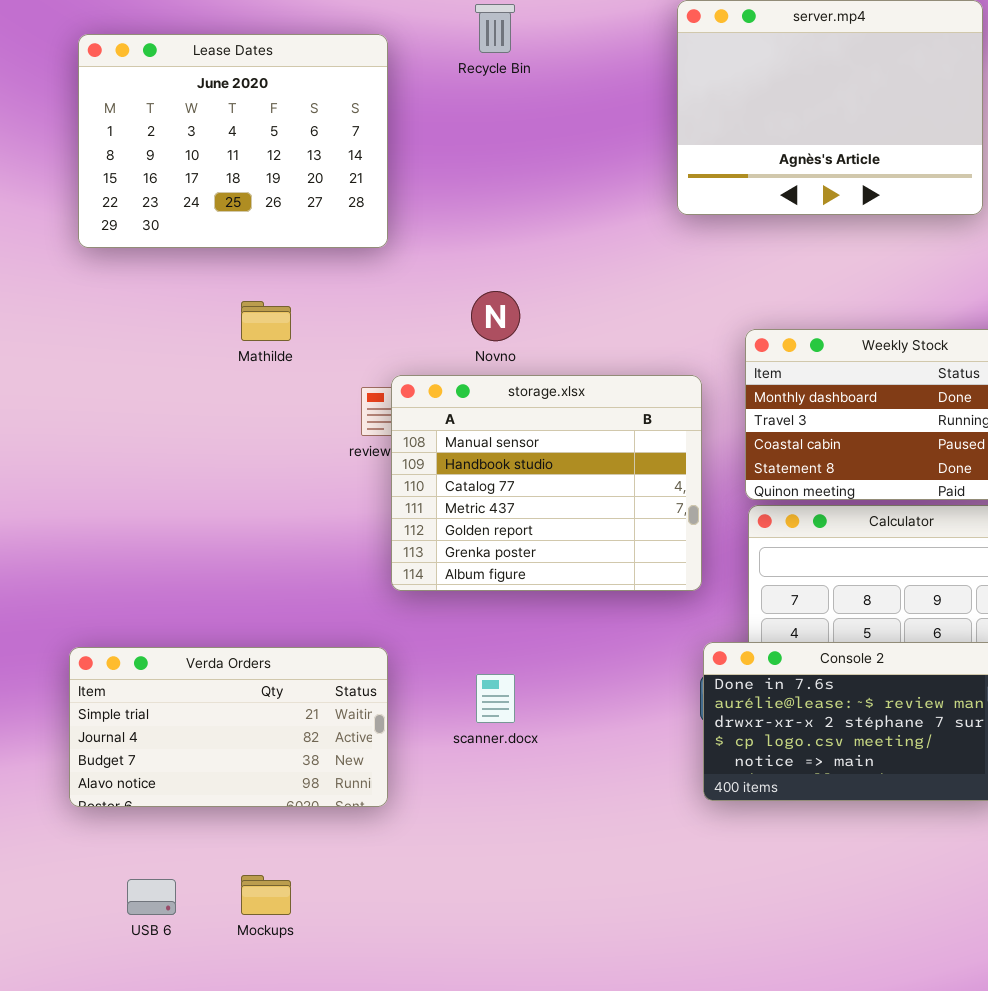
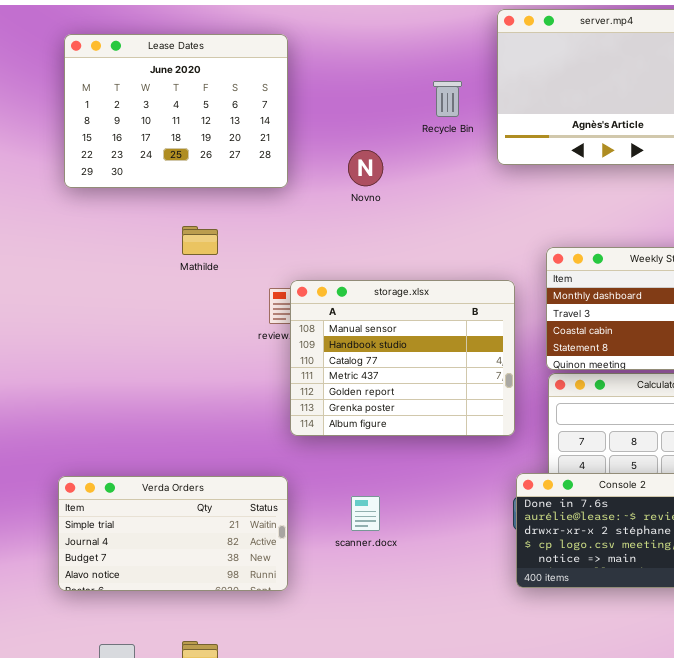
Recycle Bin: [475,4,515,53] -> [433,81,462,117], moved
Novno: [471,291,520,341] -> [348,150,383,186], moved

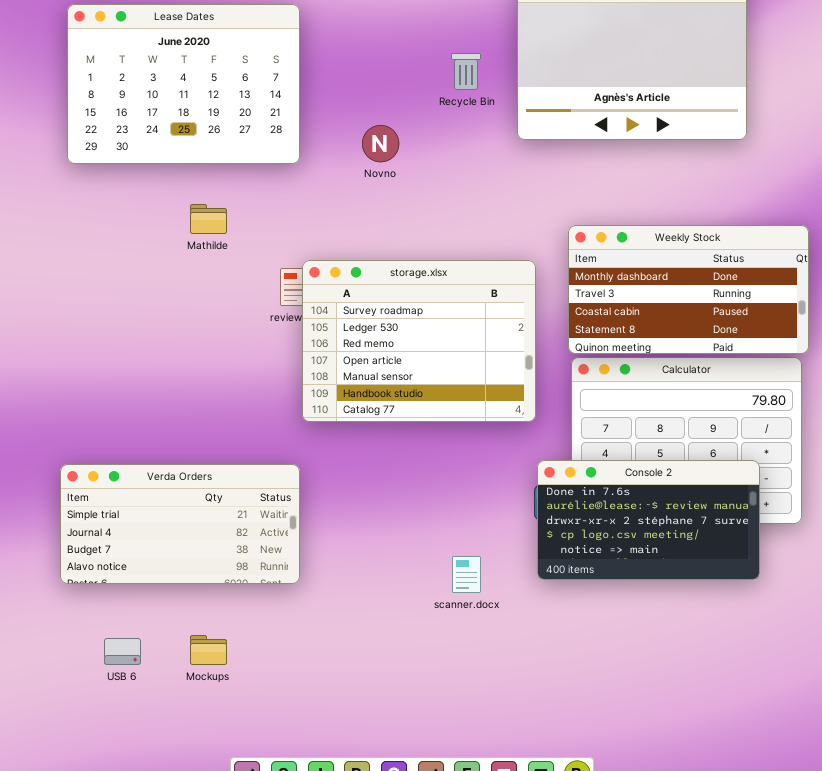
storage.xlsx: [290,280,515,436] -> [302,260,536,422], scrolled up 4 rows
scanner.docx: [351,496,380,531] -> [452,556,481,593], moved

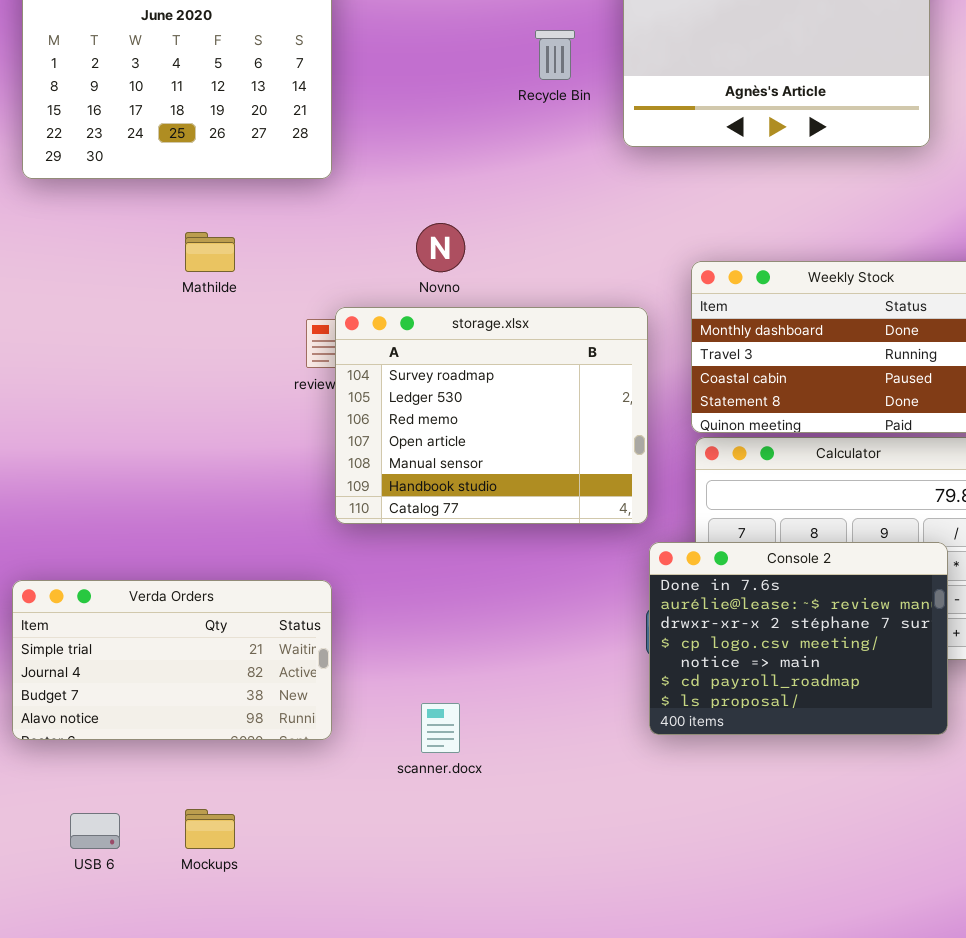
Novno: [362,125,399,162] -> [416,223,465,272], moved
Console 2: [537,460,760,580] -> [649,542,948,735], resized
scanner.docx: [452,556,481,593] -> [421,703,460,753], moved

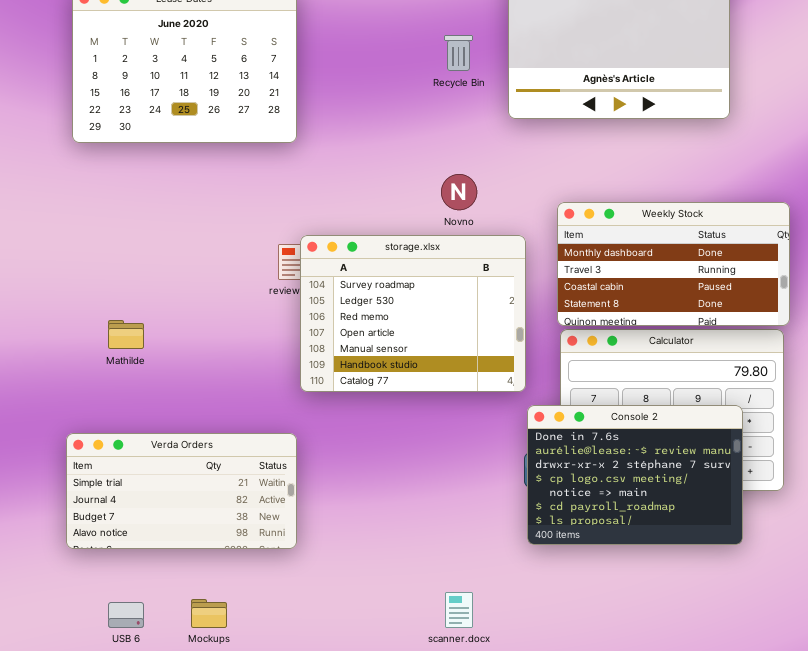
Novno: [416,223,465,272] -> [441,174,477,210], moved
Mathilde: [185,232,235,272] -> [108,320,144,349], moved
scanner.docx: [421,703,460,753] -> [445,592,473,628], moved

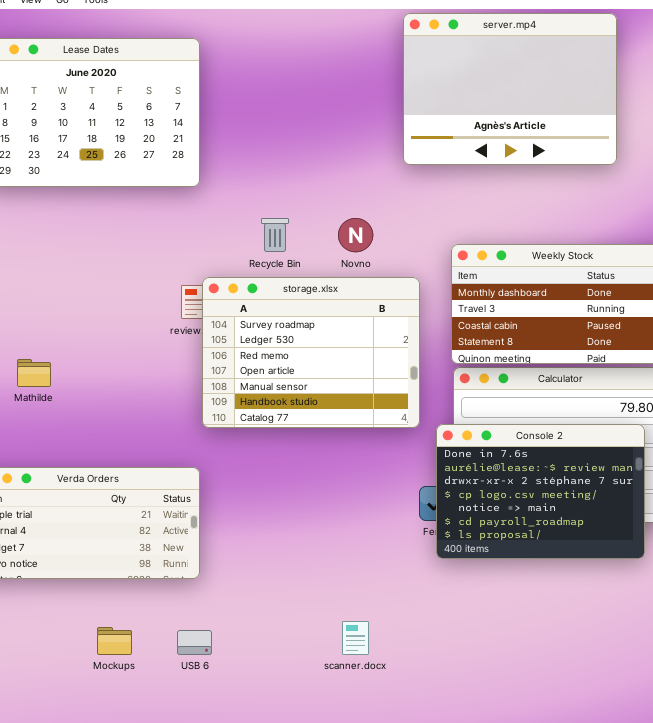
Recycle Bin: [444,35,473,71] -> [261,218,289,252], moved
Console 2: [527,405,743,545] -> [436,424,645,559], moved
USB 6: [108,602,144,628] -> [177,630,212,655], moved

